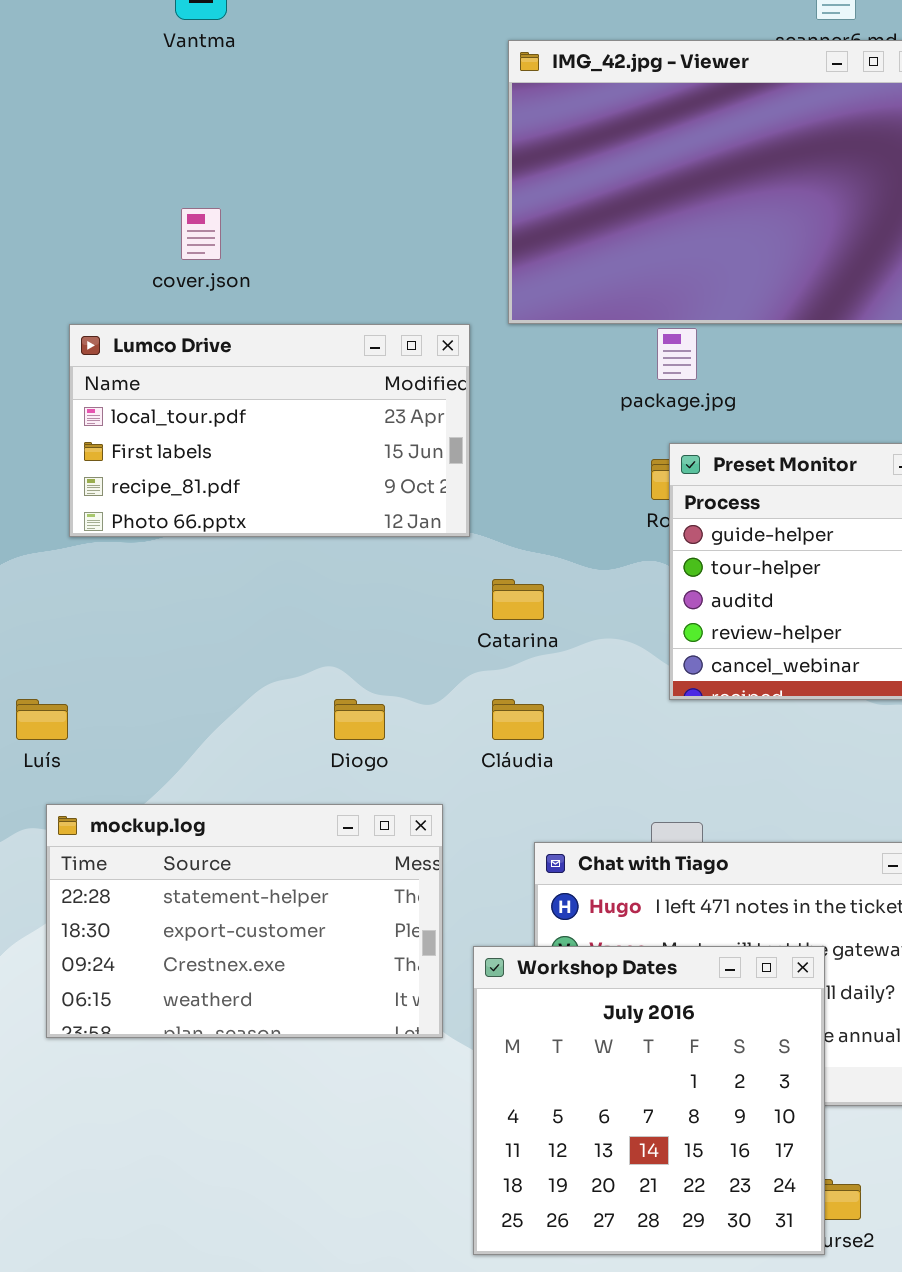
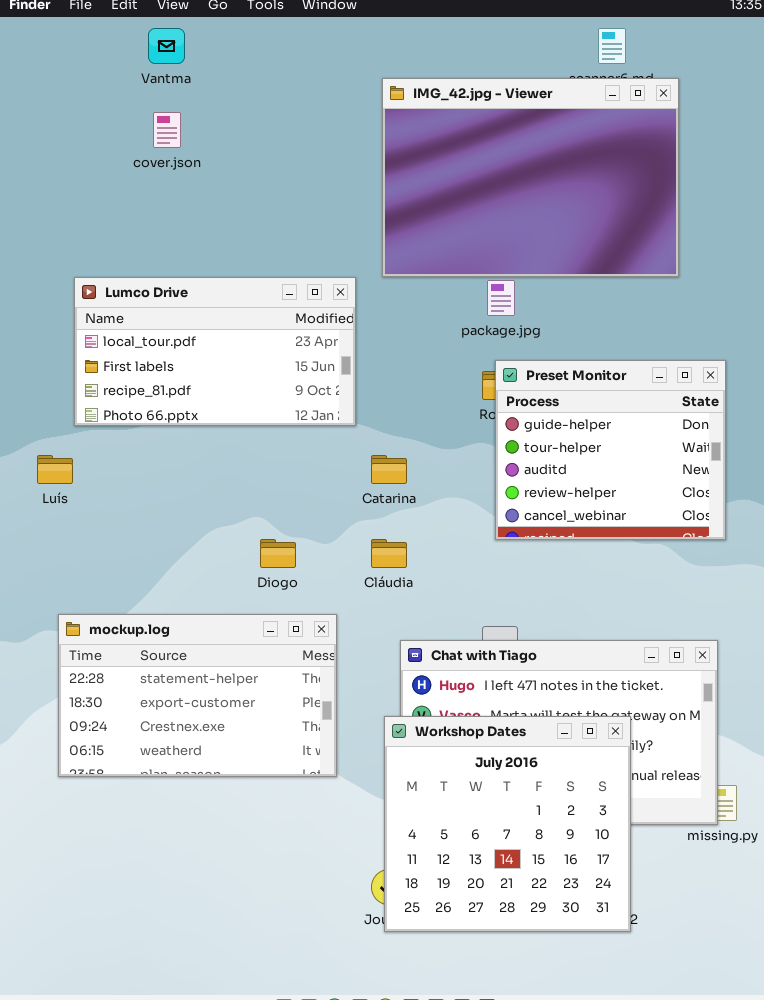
cover.json: [181,208,221,260] -> [153,112,181,148], moved
Luís: [16,699,68,740] -> [37,455,73,484], moved
Workshop Dates: [473,946,825,1255] -> [384,716,631,932], moved

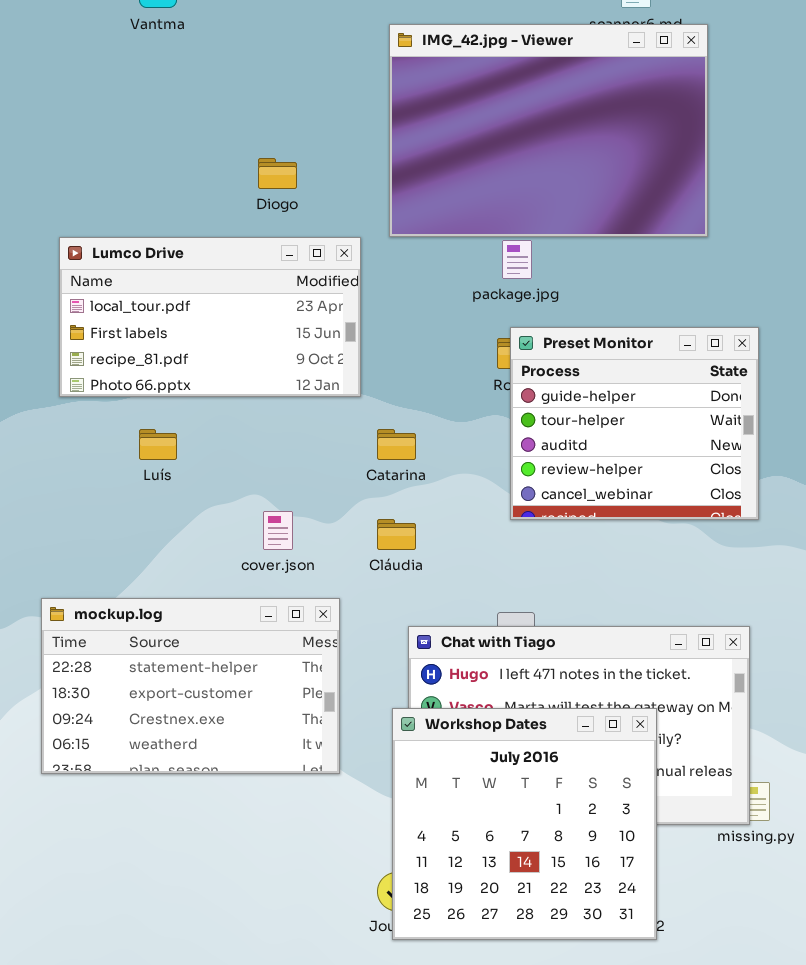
cover.json: [153,112,181,148] -> [263,511,293,550], moved
Luís: [37,455,73,484] -> [139,429,177,460], moved
Diogo: [260,539,296,568] -> [258,158,297,189], moved

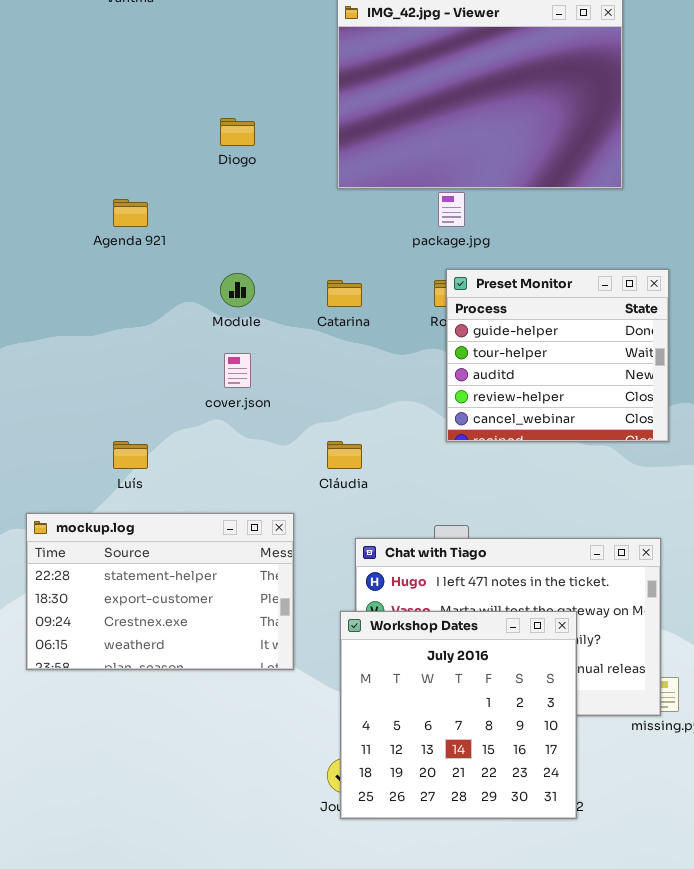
Lumco Drive: [59,237,361,397] -> none, closed
Luís: [139,429,177,460] -> [113,441,148,469], moved
Catarina: [377,429,416,460] -> [327,280,362,307], moved
cover.json: [263,511,293,550] -> [224,353,251,388], moved

